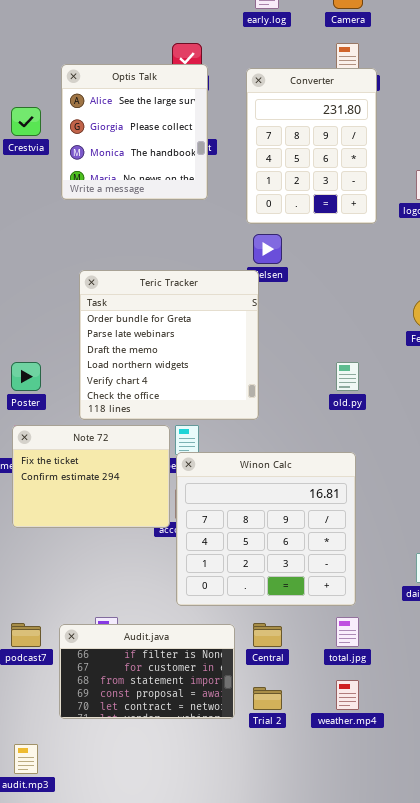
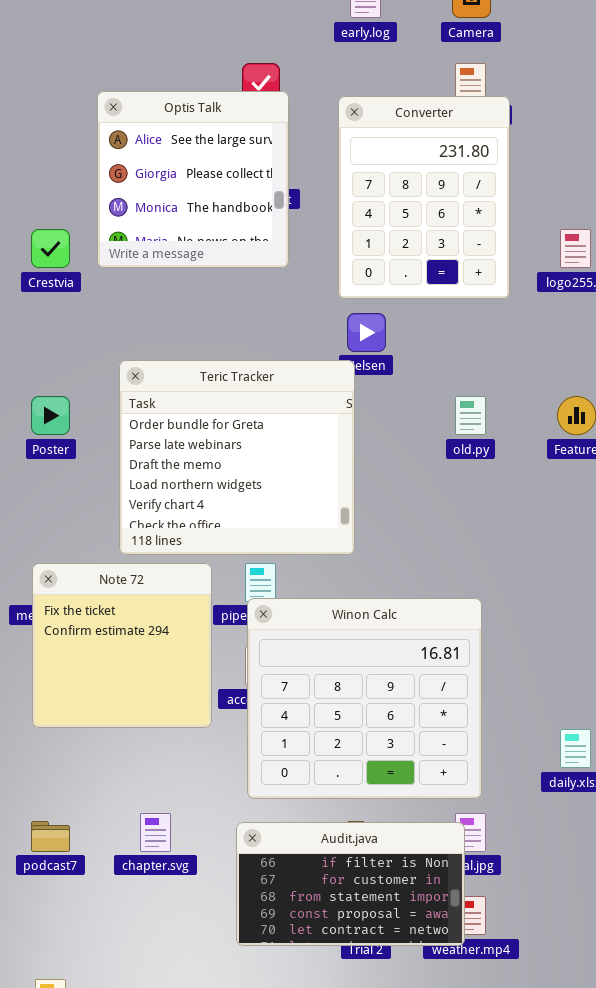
Crestvia: [11,107,41,136] -> [31,229,70,268], moved
Poster: [11,362,41,391] -> [31,396,70,435], moved
old.py: [336,362,359,391] -> [455,396,486,435], moved
Note 72: [12,425,170,528] -> [32,563,212,728], resized
Audit.java: [59,624,235,719] -> [236,822,465,946], moved

